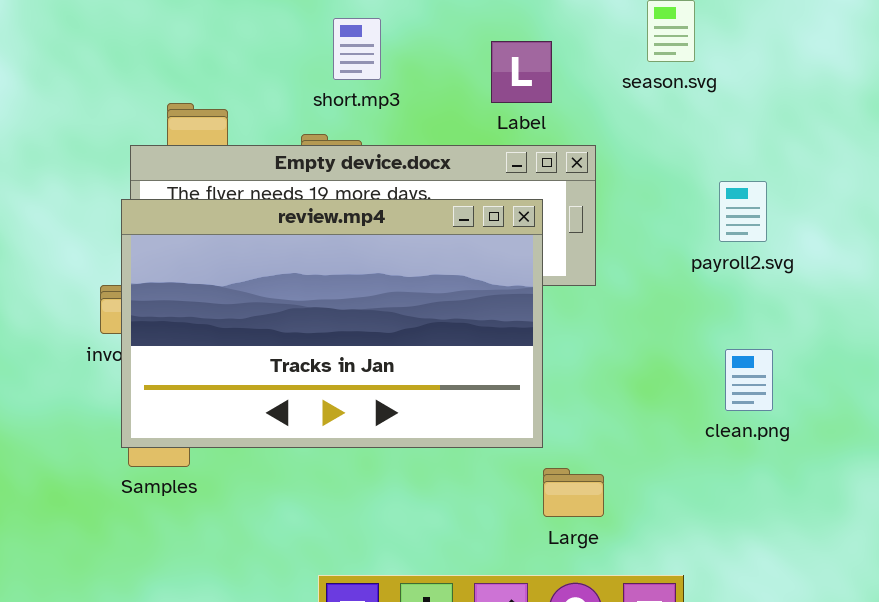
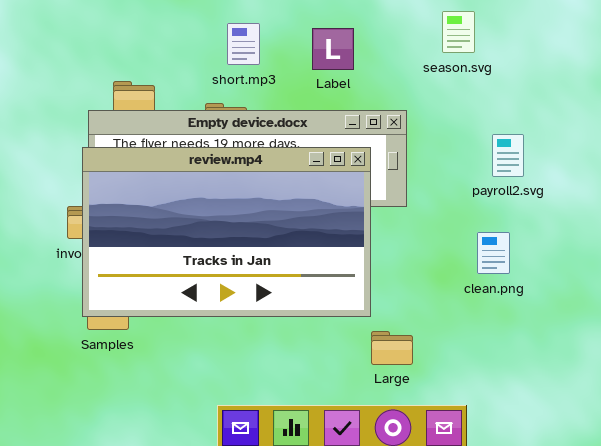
Label: [491,41,552,103] -> [312,28,354,70], moved
clean.png: [725,349,773,411] -> [477,232,510,274], moved

